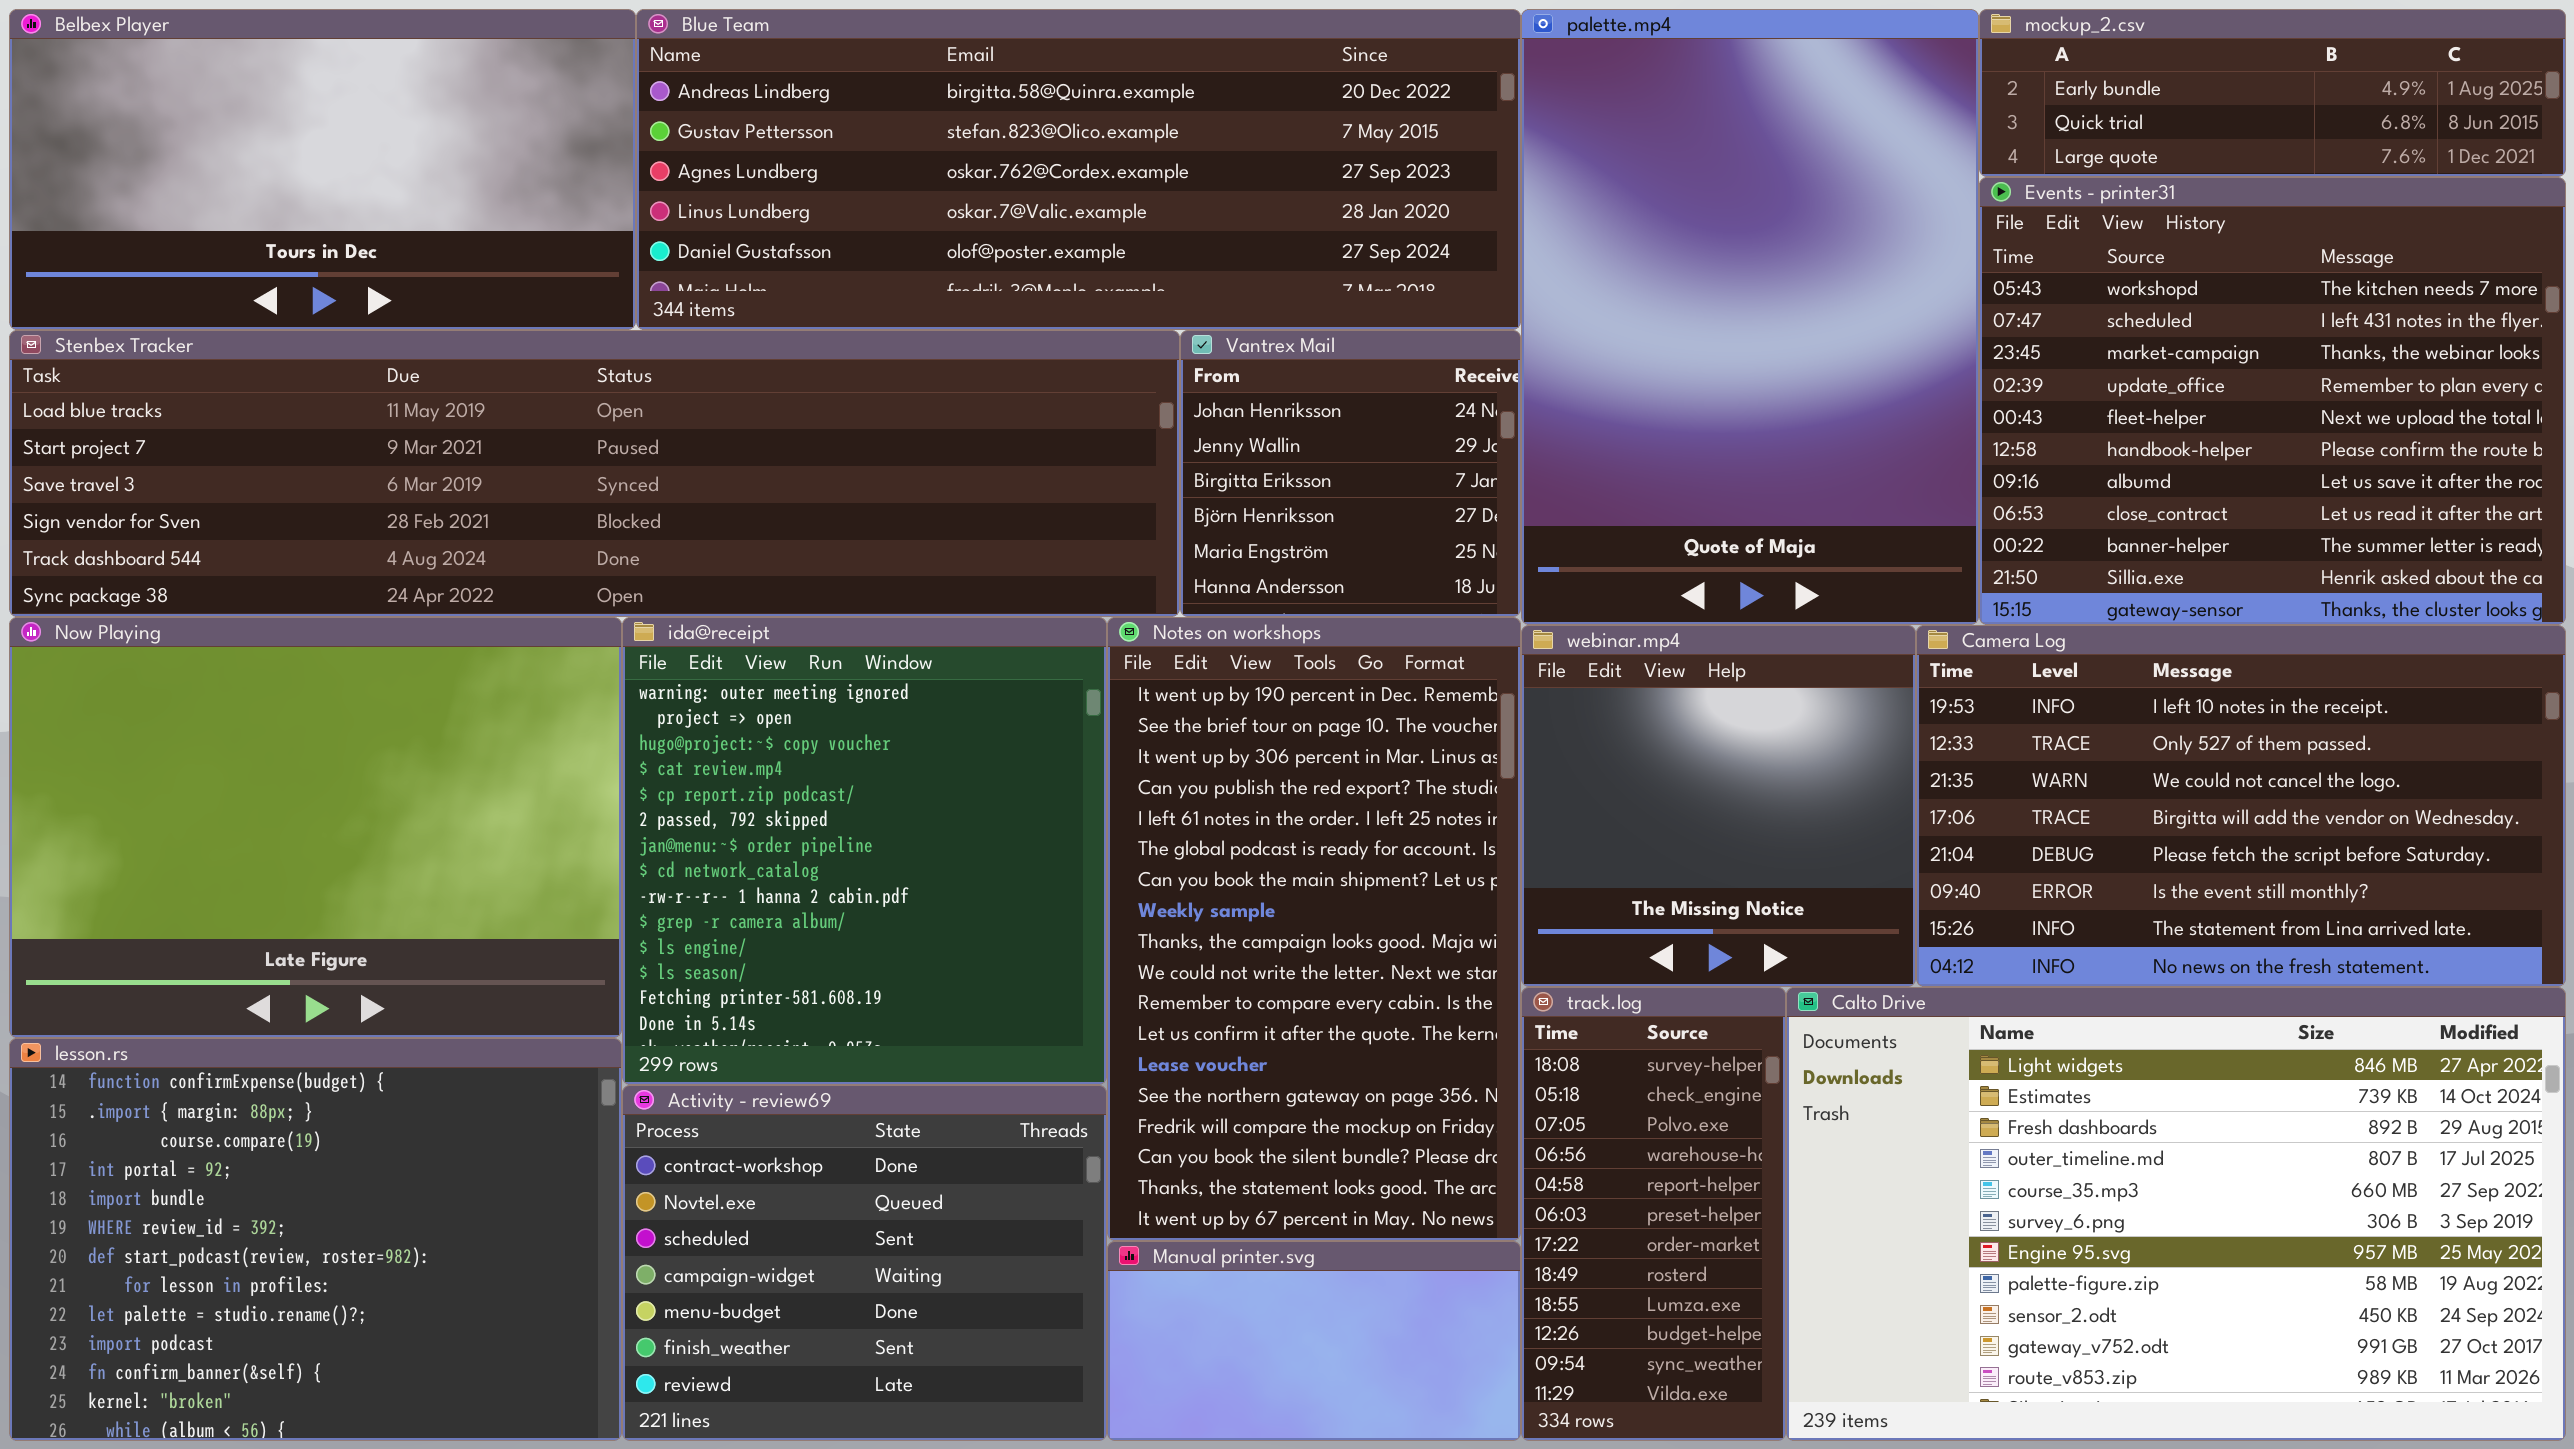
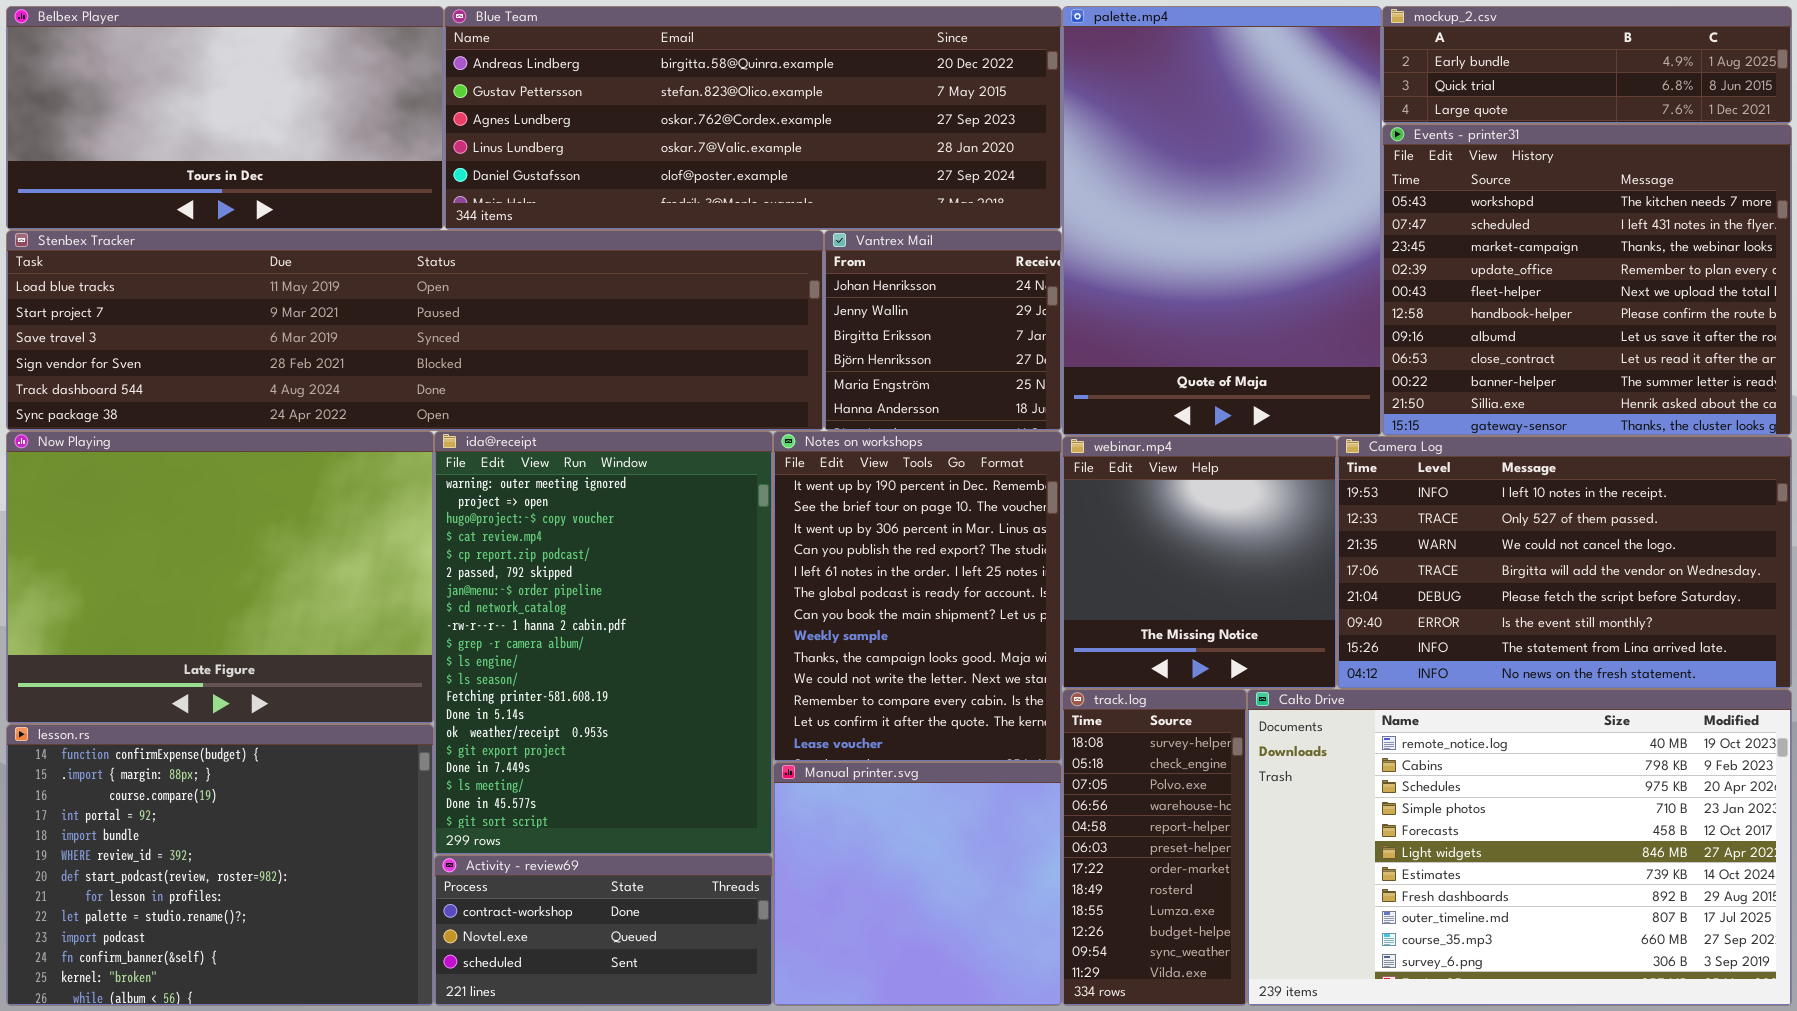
ida@receipt: [622,617,1107,1085] -> [434,431,773,855], resized
Notes on workshops: [1107,617,1521,1241] -> [773,431,1062,762], resized
Calto Drive: [1786,987,2566,1441] -> [1247,689,1792,1006], scrolled up 5 rows
Activity - review69: [622,1085,1107,1441] -> [434,855,773,1006], resized
Manual printer.svg: [1107,1241,1521,1441] -> [773,762,1062,1006], resized

